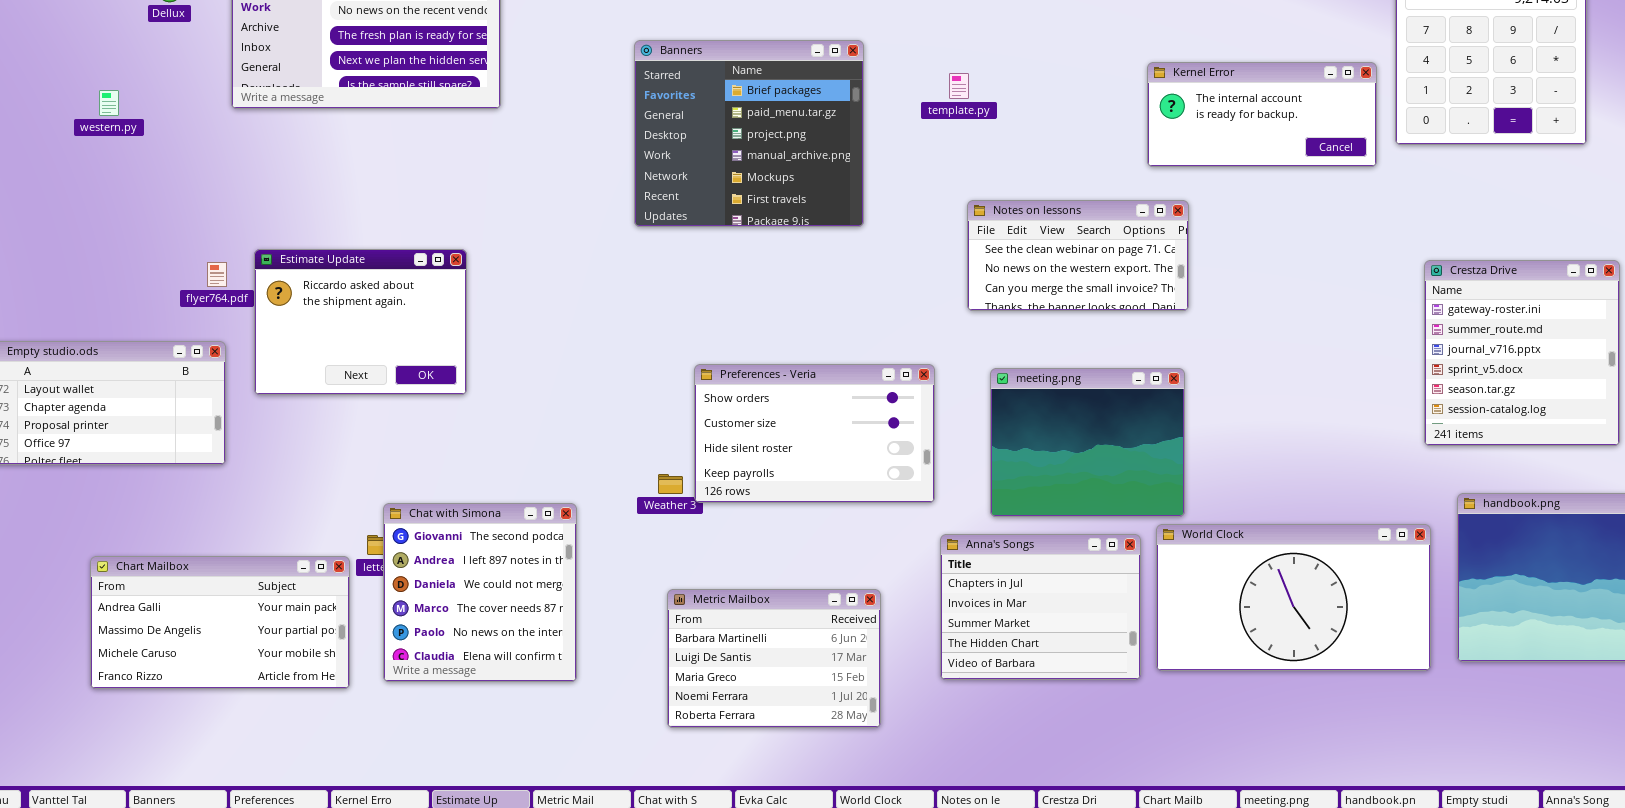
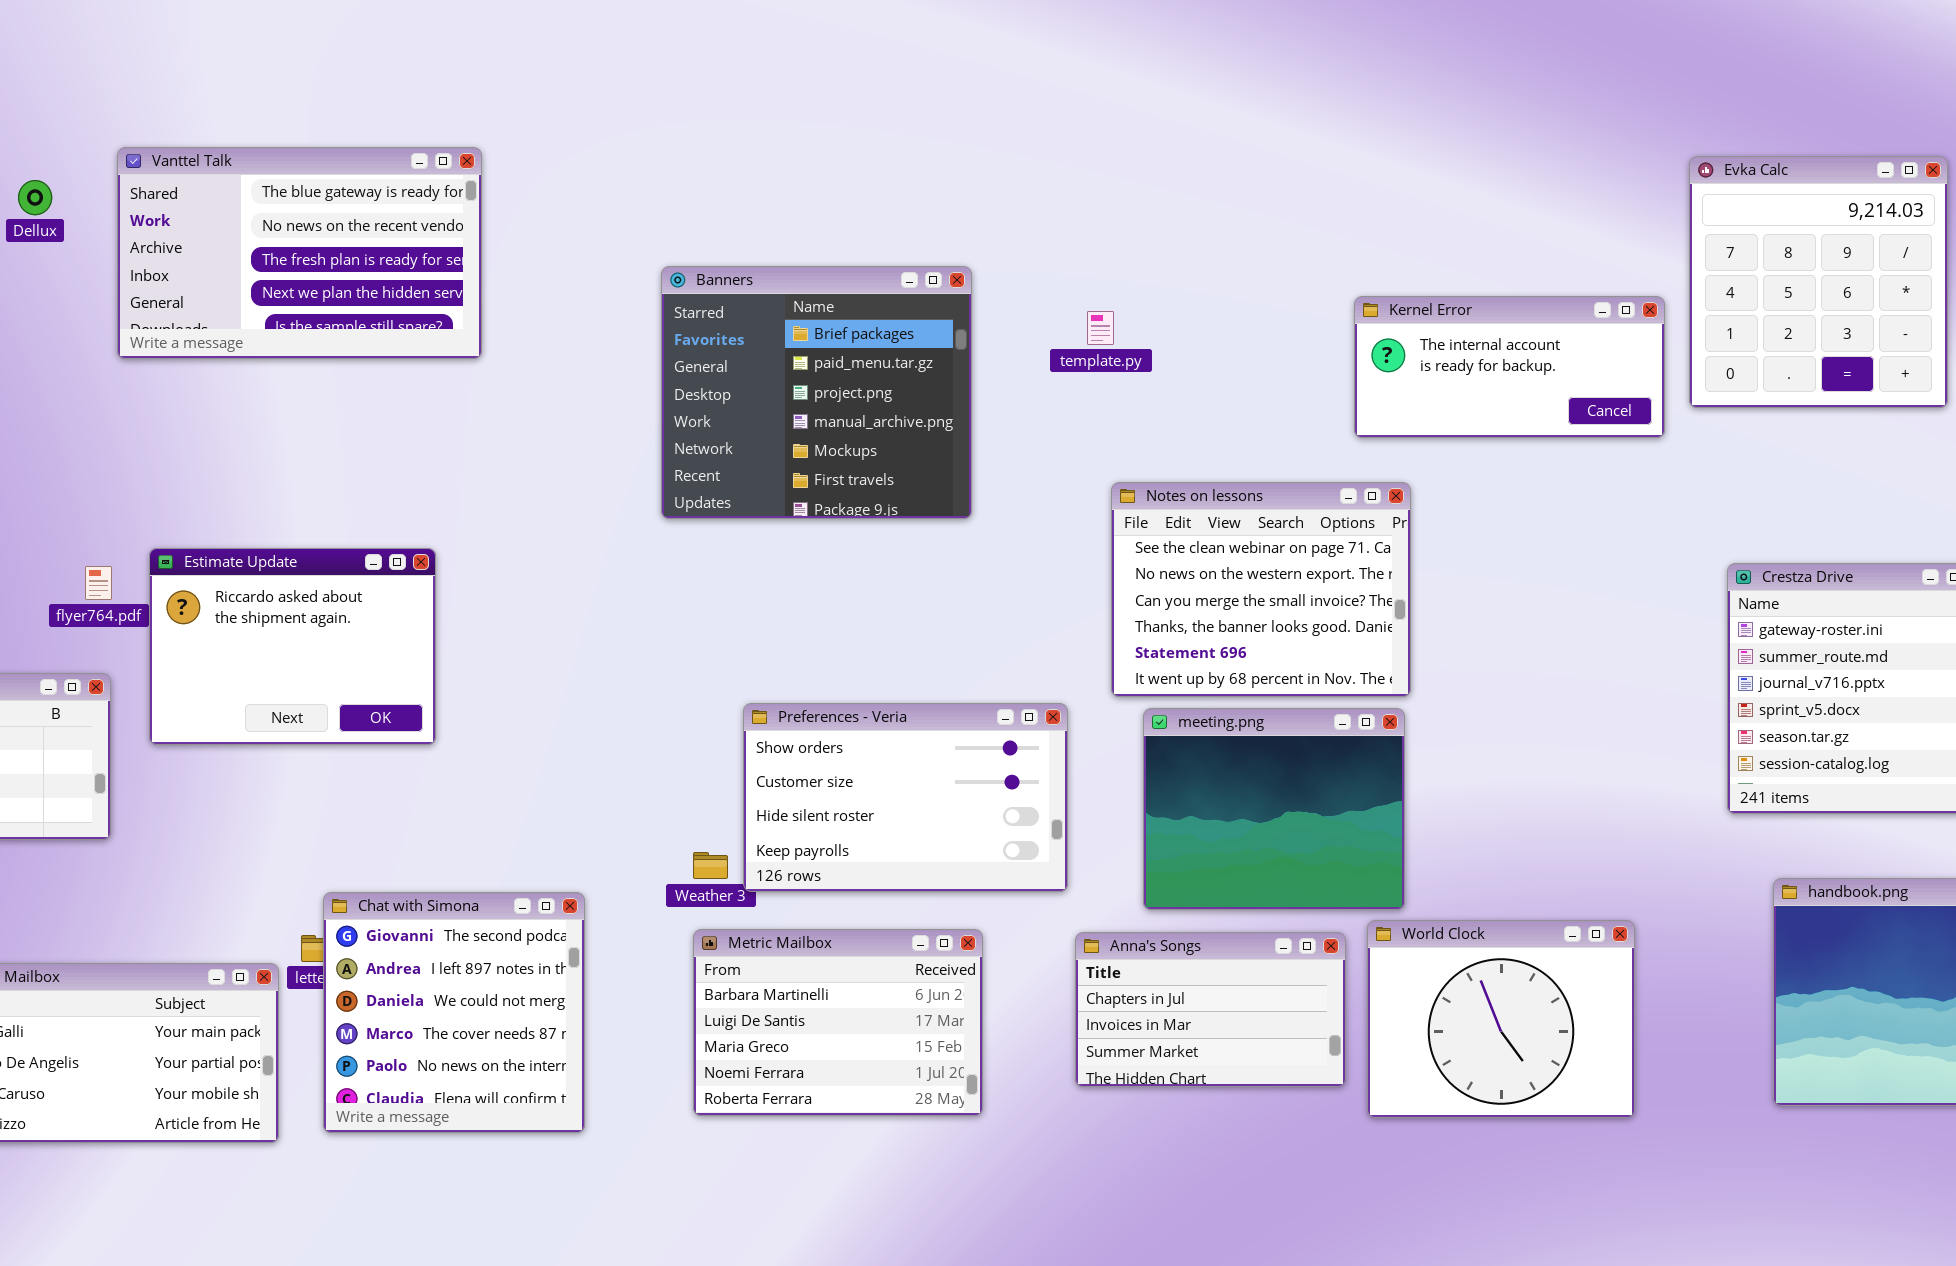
Notes on lessons: [967,200,1189,311] -> [1111,482,1411,697], resized
World Clock: [1156,524,1431,671] -> [1367,920,1635,1118], resized
Anna's Songs: [940,534,1141,680] -> [1075,932,1346,1087], resized
Metric Mailbox: [667,589,881,728] -> [693,929,983,1116], moved

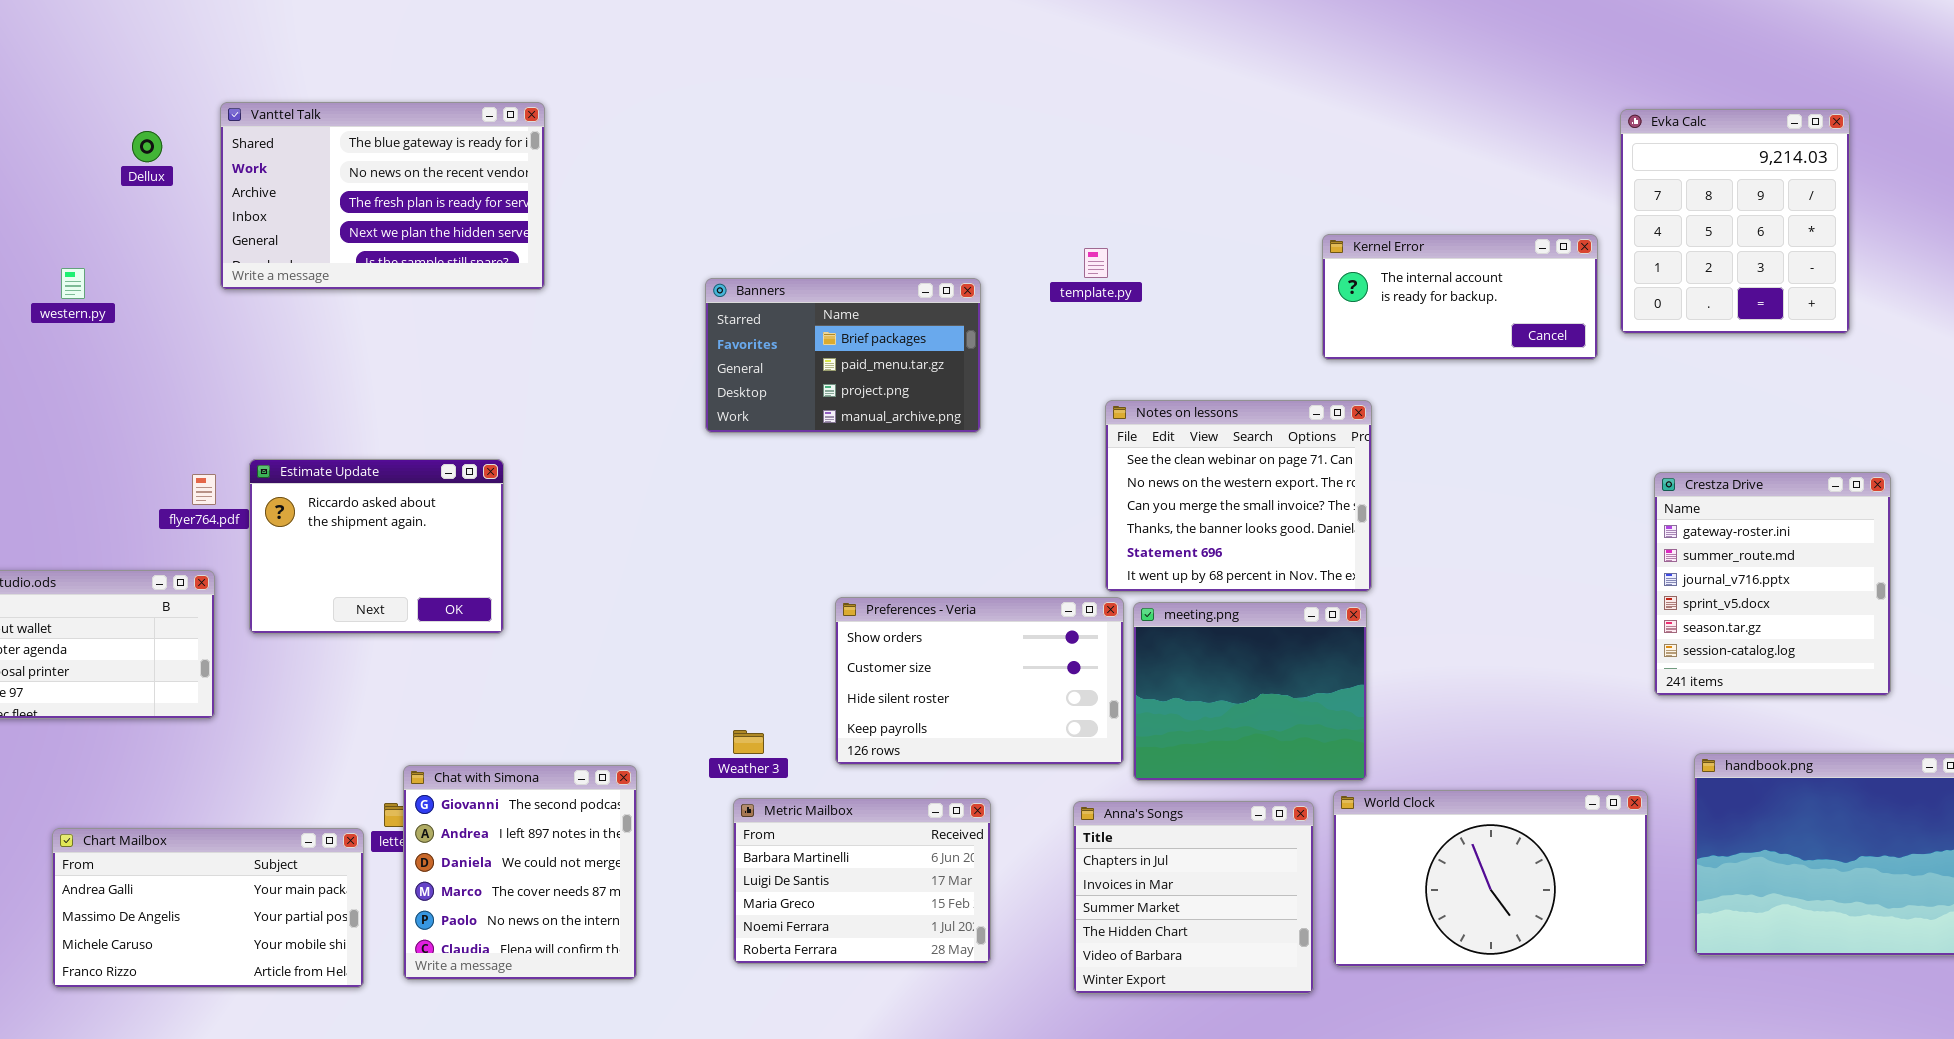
Banners: [661,266,972,519] -> [705,278,981,433], resized
Preferences - Veria: [743,703,1068,892] -> [835,597,1124,765], moved
World Clock: [1367,920,1635,1118] -> [1333,790,1648,967], resized
Anna's Songs: [1075,932,1346,1087] -> [1073,801,1314,994], resized

